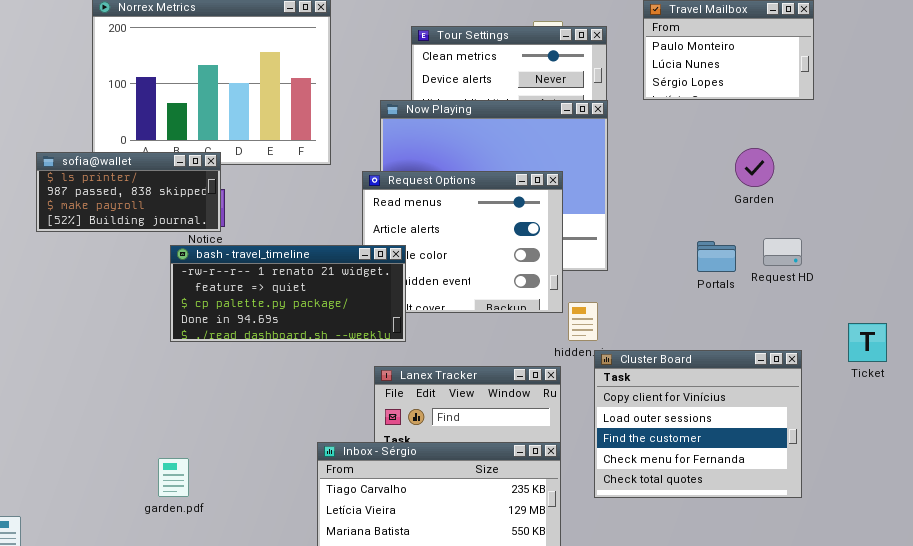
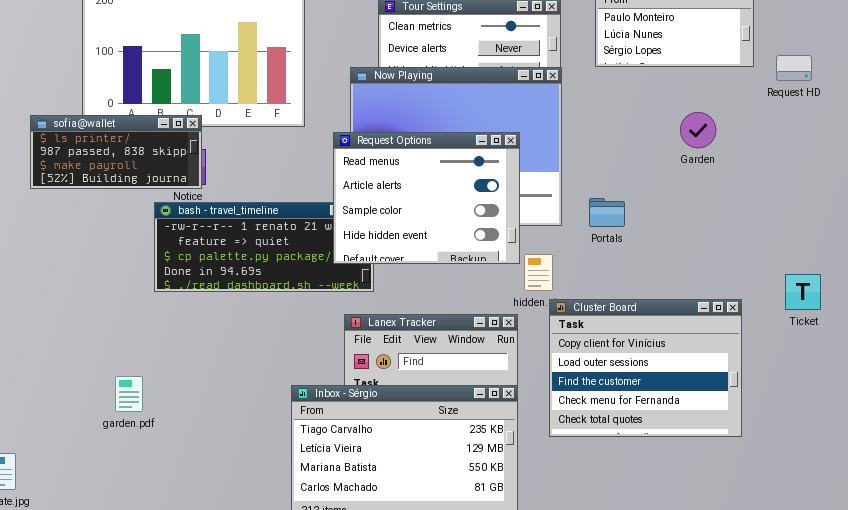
Request Options: [362,171,563,313] -> [333,132,520,264], raised
Request HD: [763,238,802,266] -> [776,55,812,81], moved
Portals: [697,241,736,272] -> [589,198,625,227], moved
garden.pdf: [158,458,189,497] -> [115,376,143,412], moved

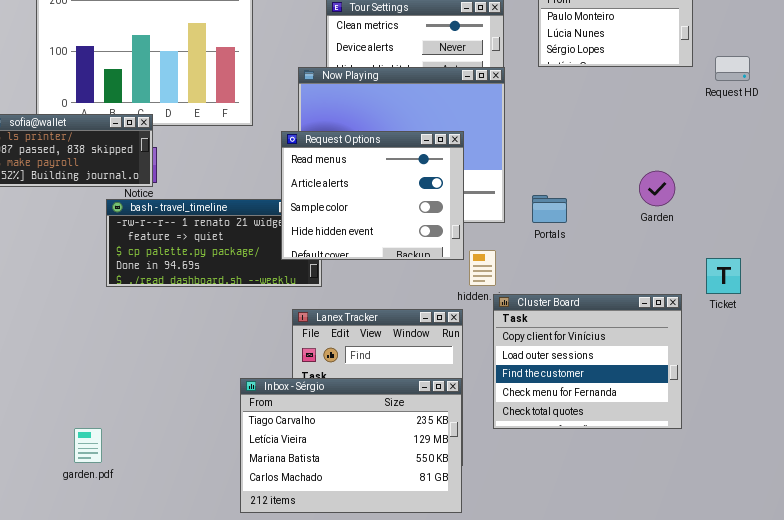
Garden: [680,112,716,148] -> [639,171,675,206], moved
Ticket: [785,274,821,310] -> [706,258,741,294], moved
garden.pdf: [115,376,143,412] -> [74,428,102,463], moved

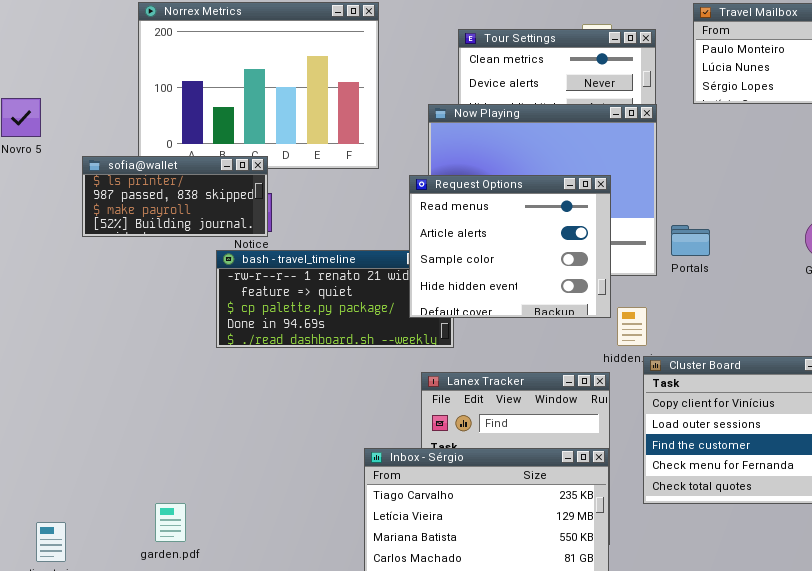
Portals: [532,195,567,223] -> [671,225,710,256], moved
garden.pdf: [74,428,102,463] -> [155,503,186,542], moved

